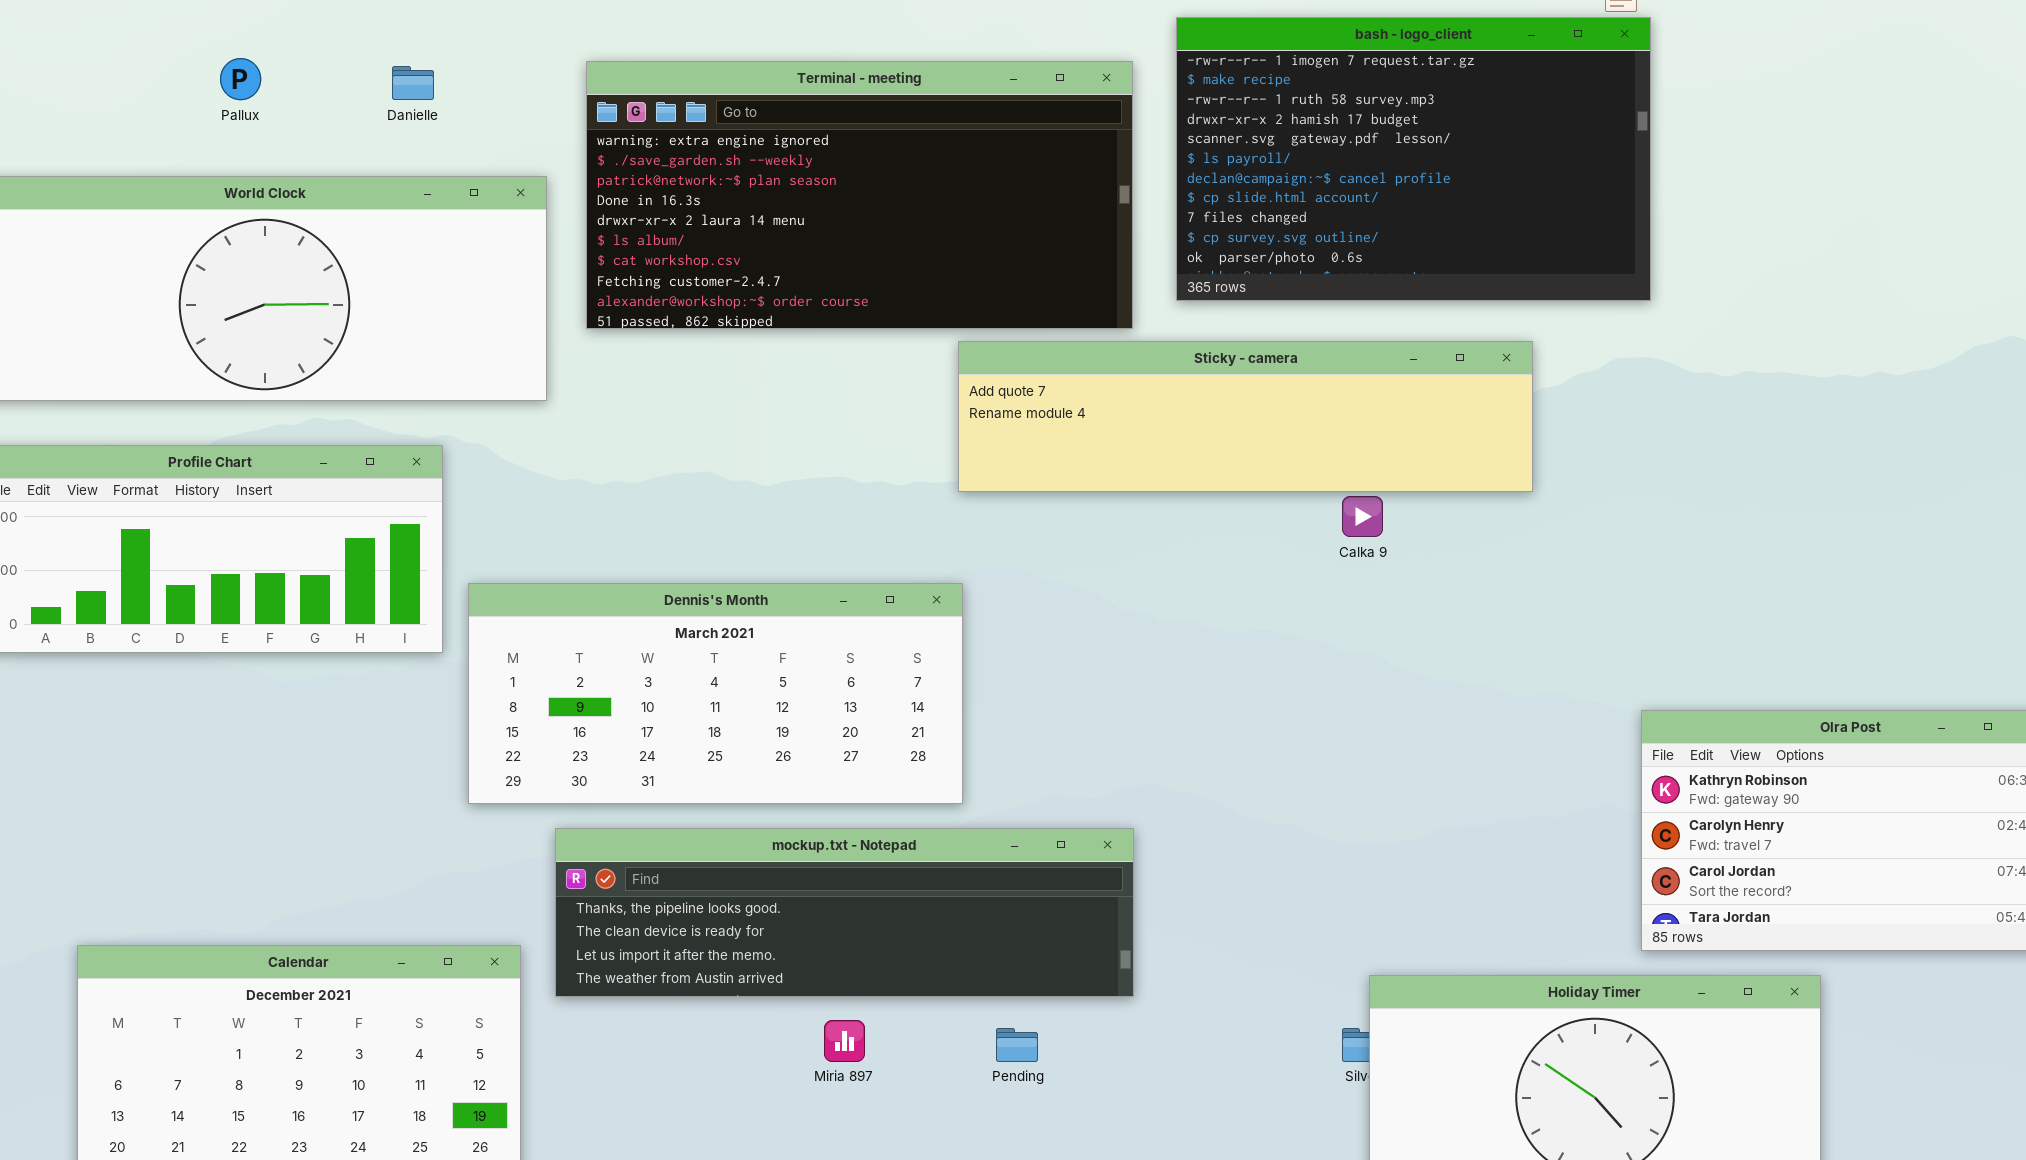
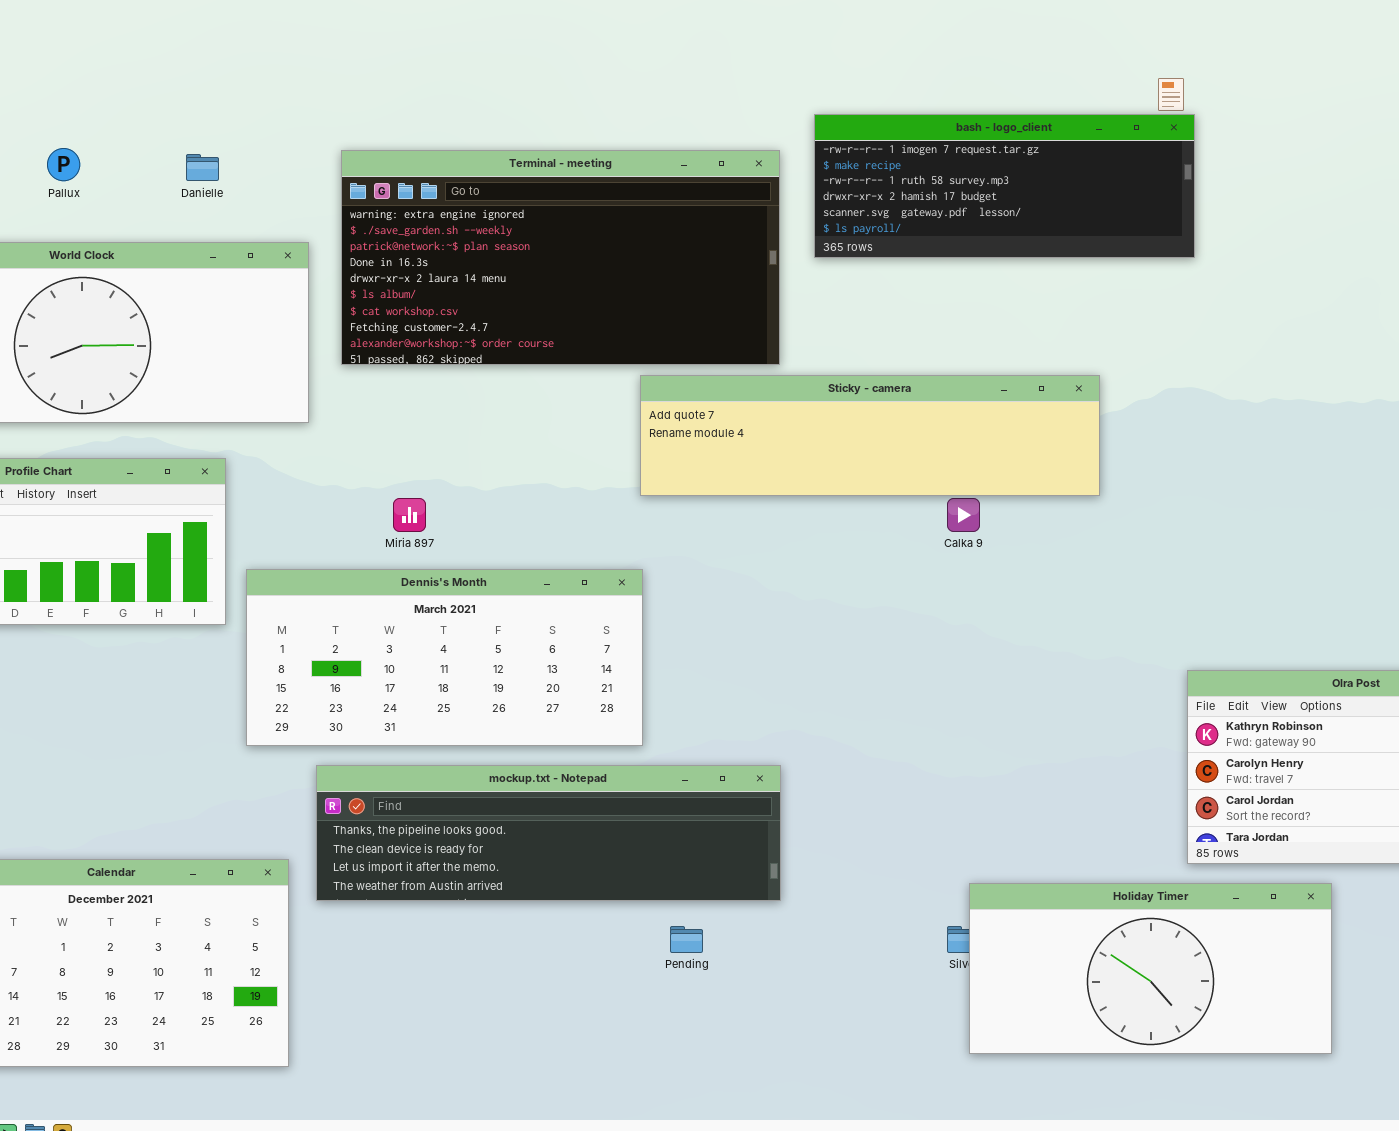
bash - logo_client: [1176,17,1651,301] -> [814,114,1195,258], resized
Miria 897: [824,1020,865,1062] -> [393,498,426,532], moved

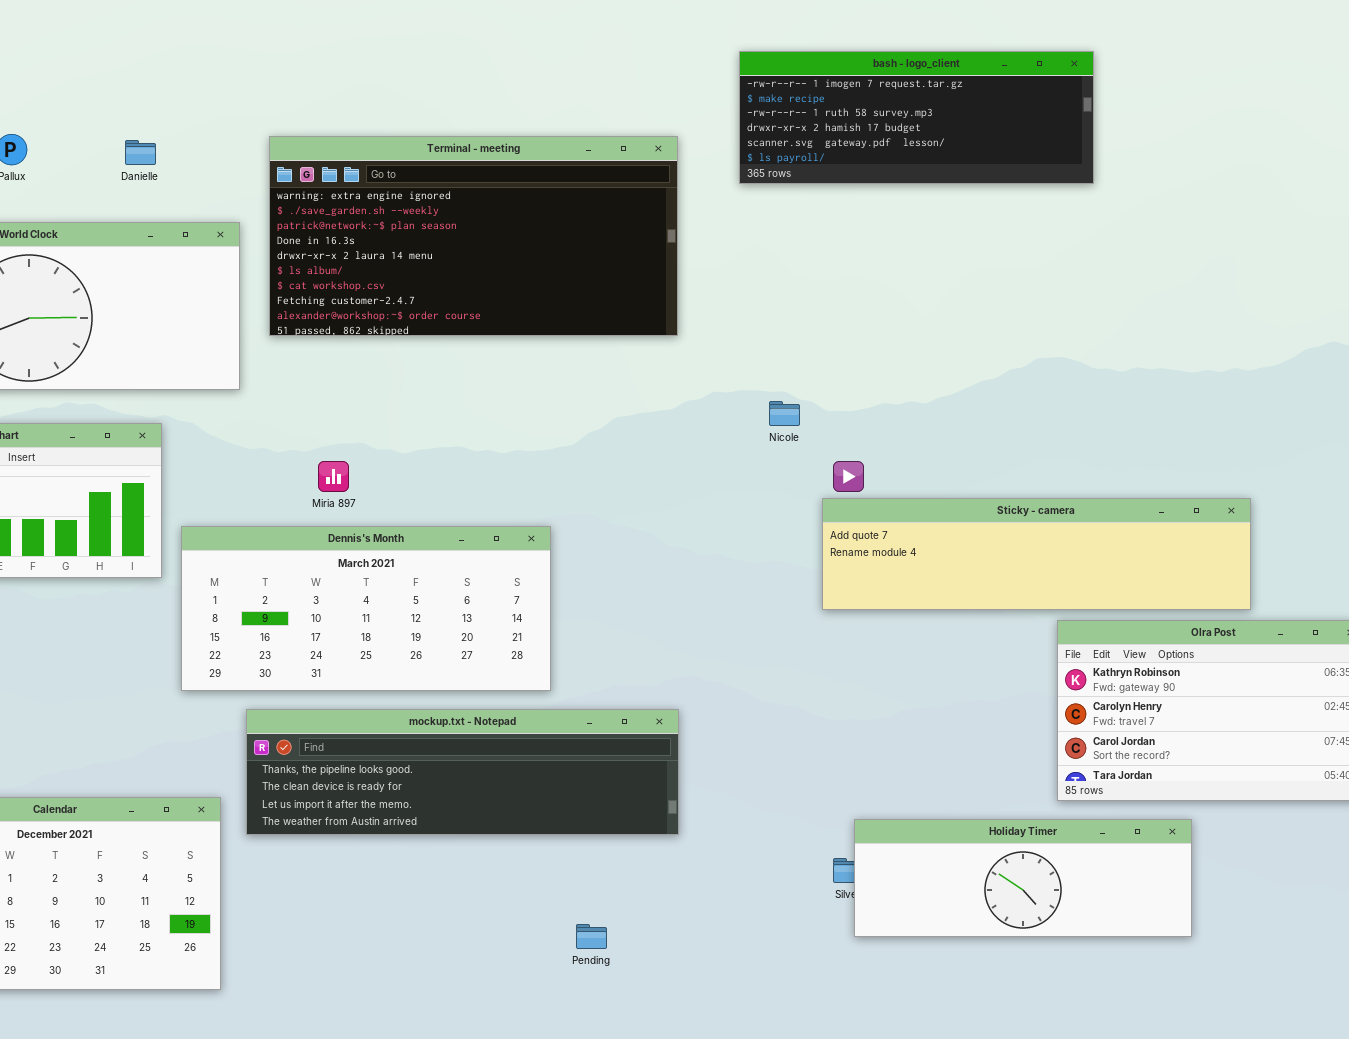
bash - logo_client: [814,114,1195,258] -> [739,51,1094,184], moved
Sticky - camera: [640,375,1100,496] -> [822,498,1251,610], moved
Holiday Timer: [969,883,1332,1054] -> [854,819,1192,937], resized
Pending: [670,926,703,953] -> [576,924,607,949], moved

